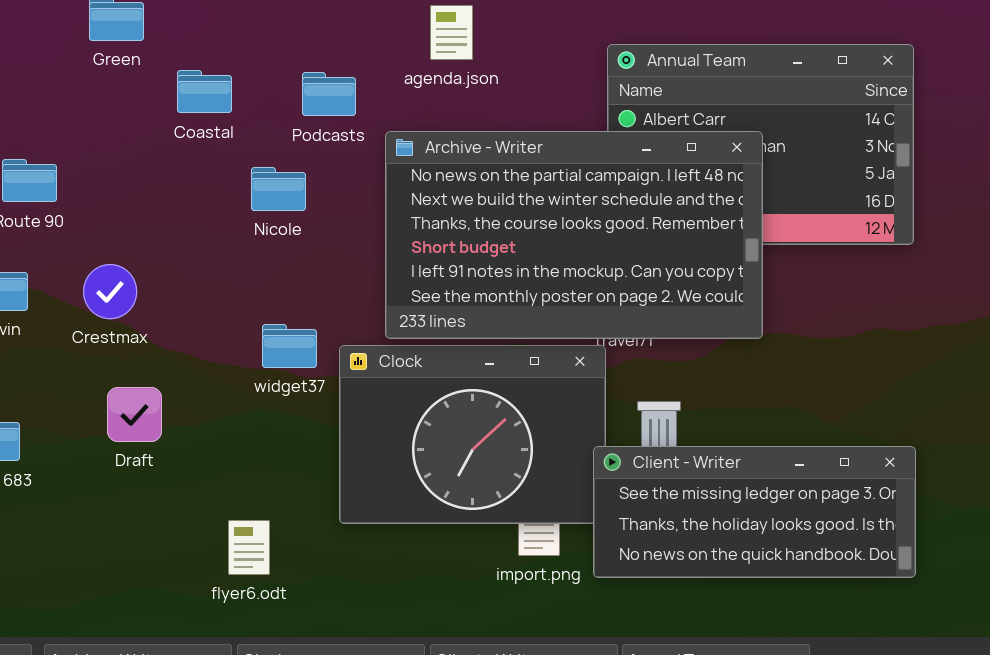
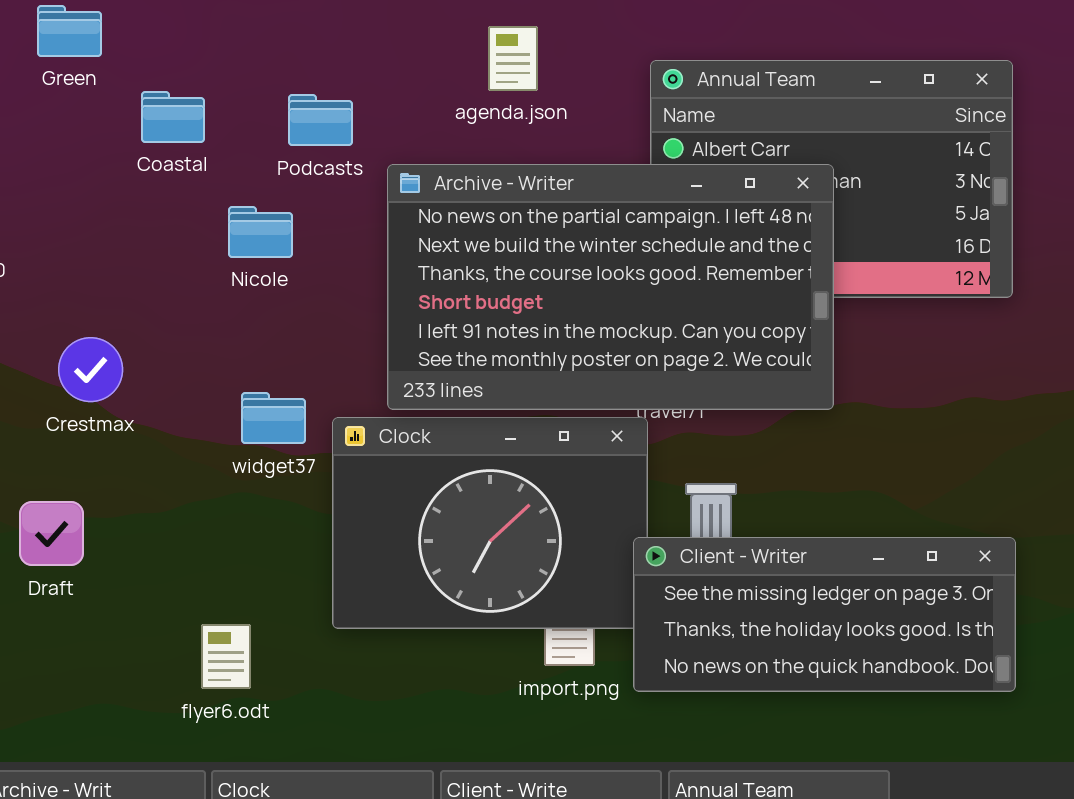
agenda.json: [430,5,473,60] -> [488,26,538,91], moved
Crestmax: [83,264,137,319] -> [58,337,123,402], moved
Draft: [107,387,162,442] -> [19,501,84,566], moved

